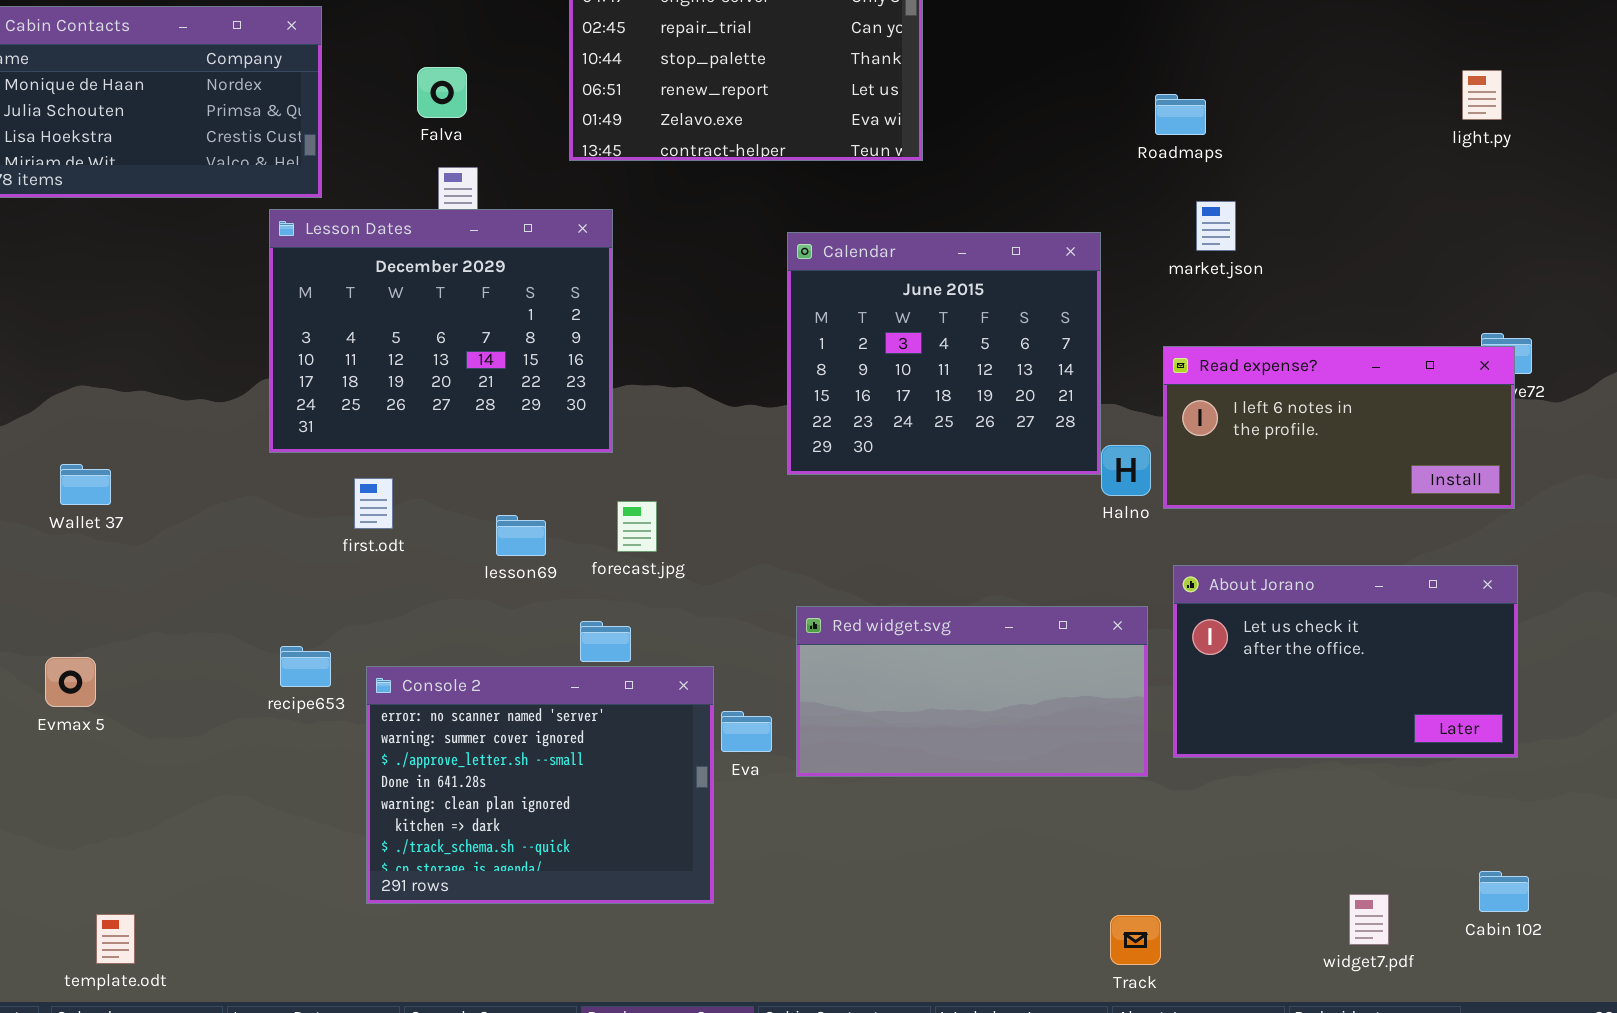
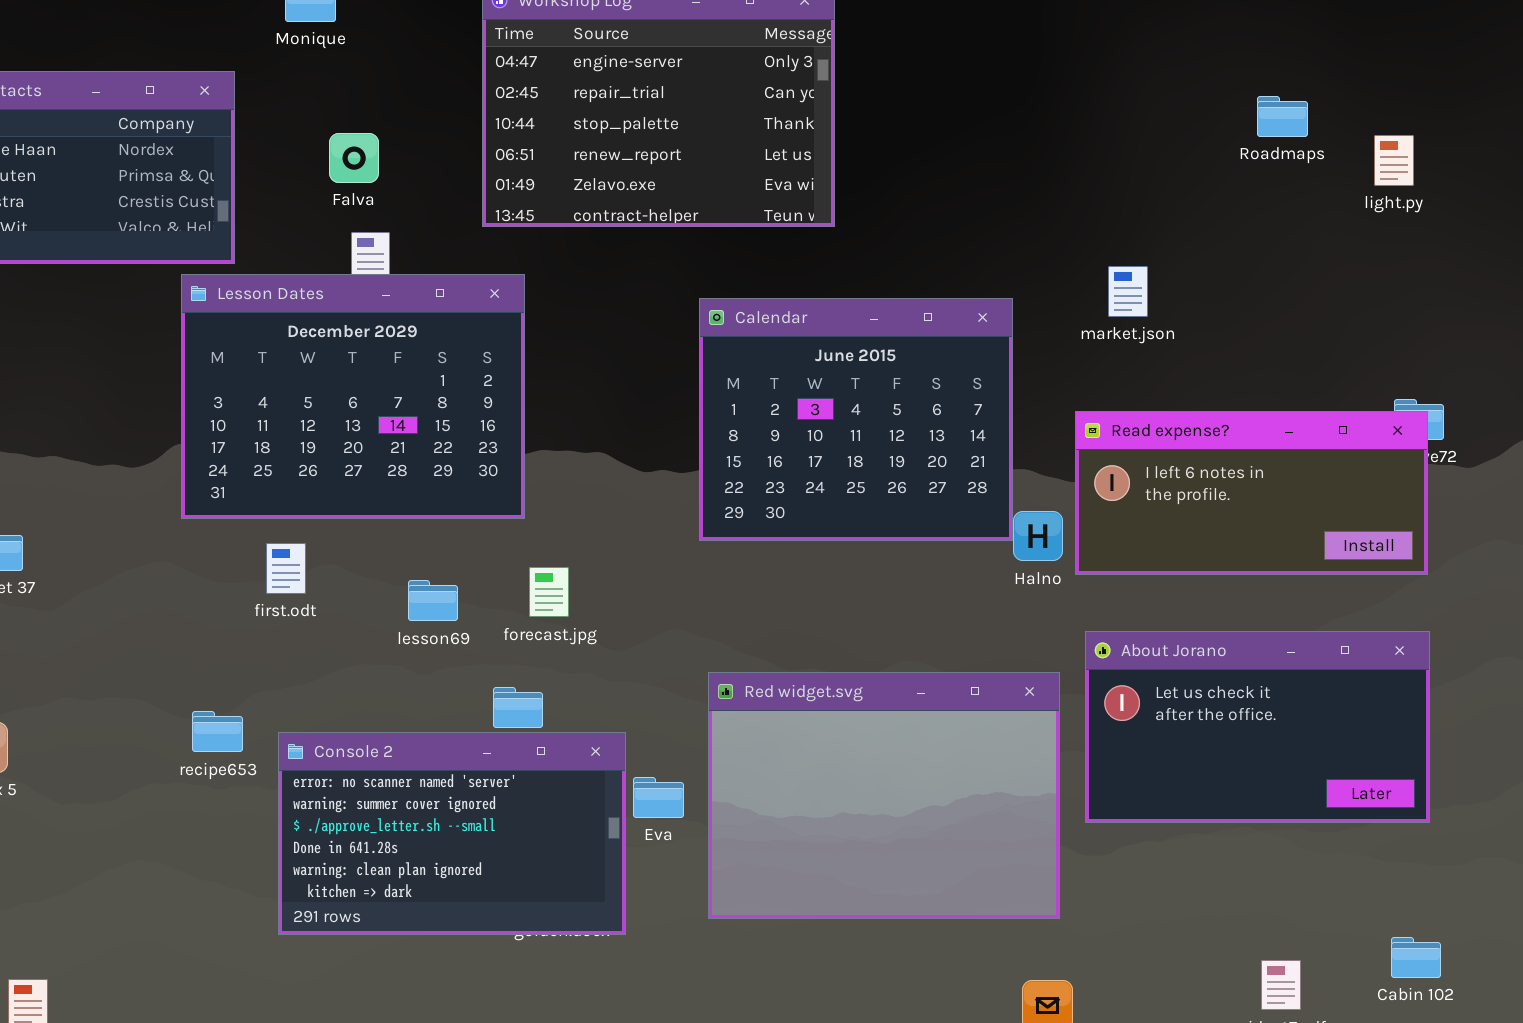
Roadmaps: [1155,94,1206,135] -> [1257,96,1308,137], moved
Red widget.svg: [796,606,1148,777] -> [708,672,1060,919], resized
Console 2: [366,666,714,904] -> [278,732,626,935], resized

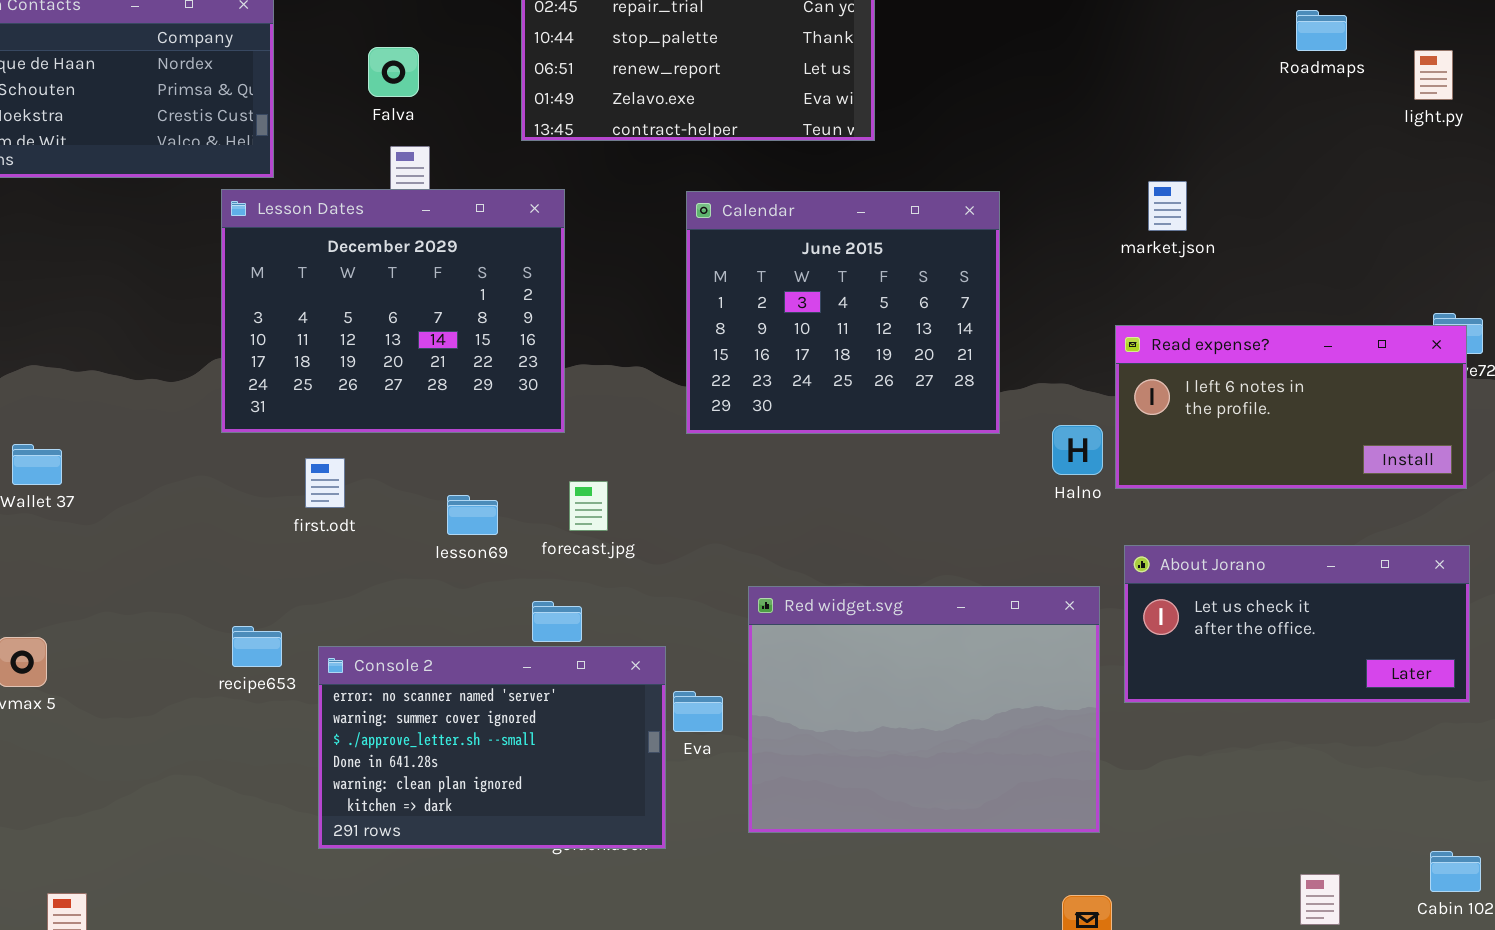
Calendar: [699,298,1013,541] -> [686,191,1000,434], moved
About Jorano: [1085,631,1430,823] -> [1124,545,1470,703], resized

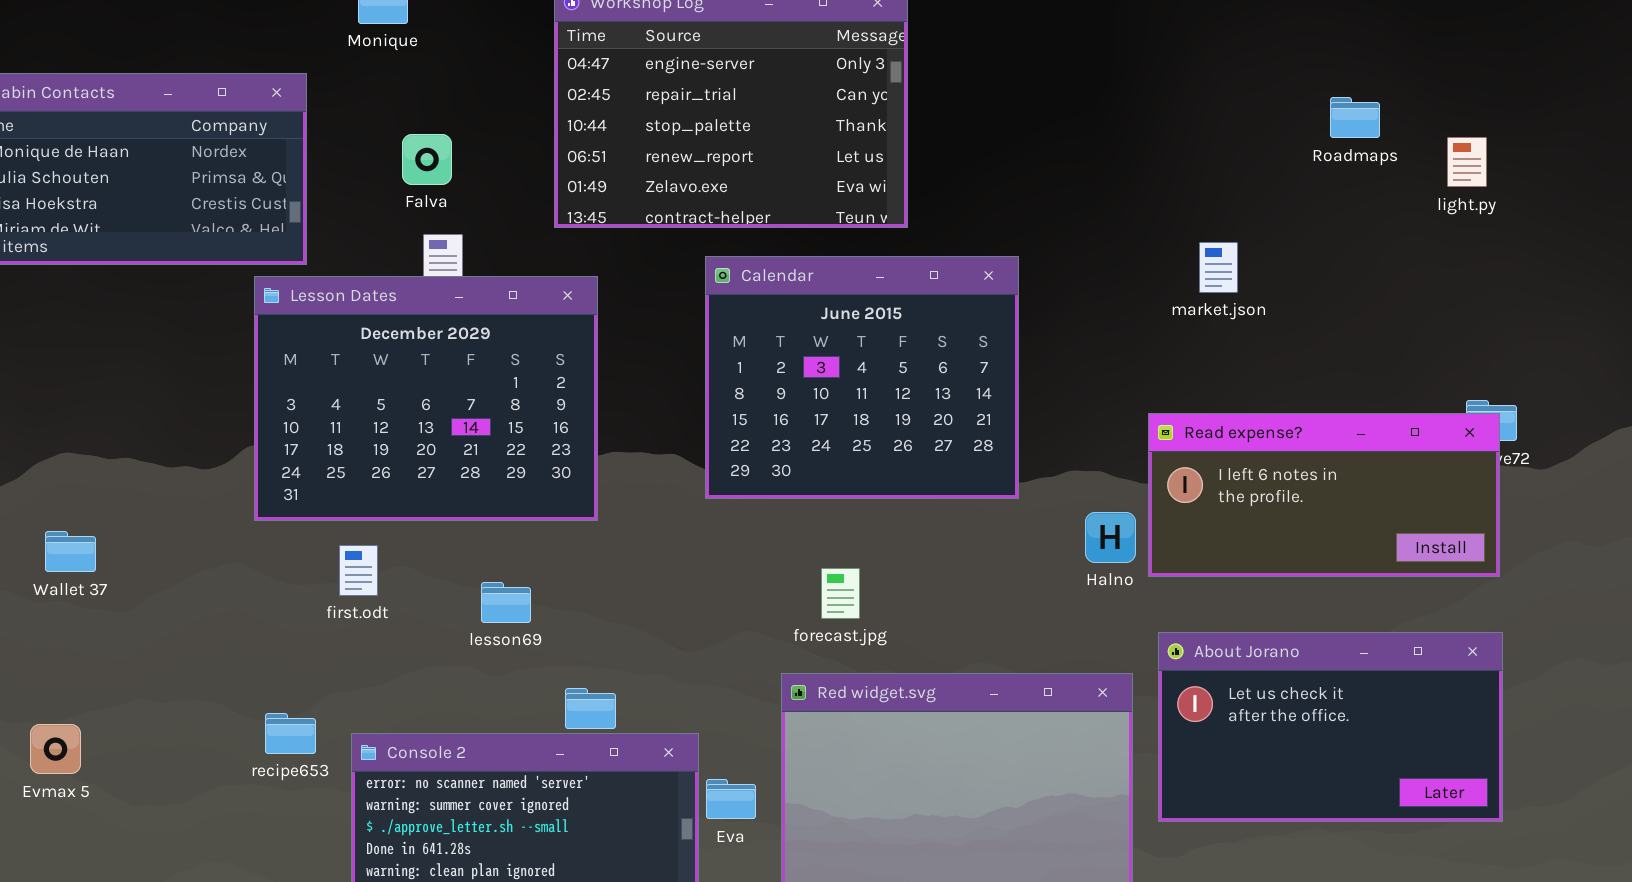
market.json: [1148,181,1187,231] -> [1199,242,1238,293], moved
Calendar: [686,191,1000,434] -> [705,256,1019,499], moved
forecast.jpg: [569,481,608,531] -> [821,568,860,619], moved
About Jorano: [1124,545,1470,703] -> [1158,632,1503,822], resized

